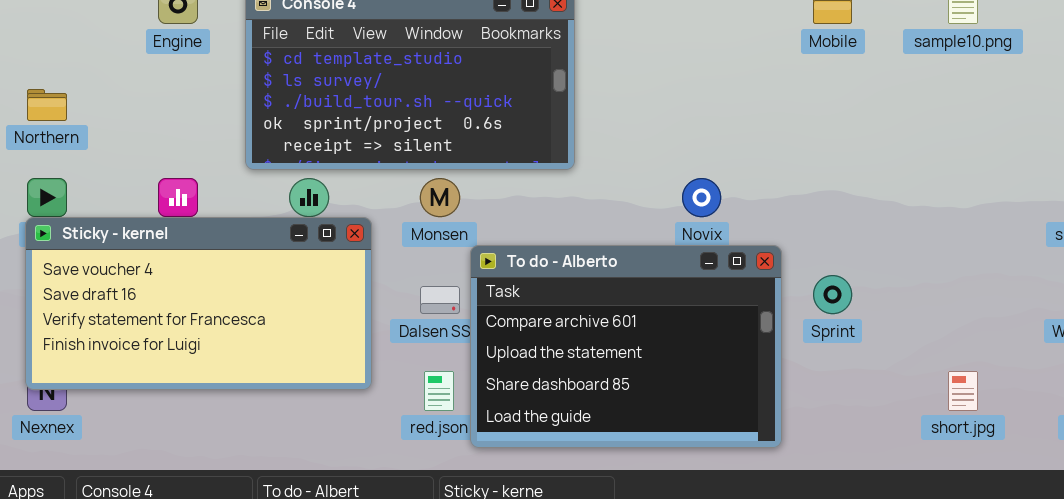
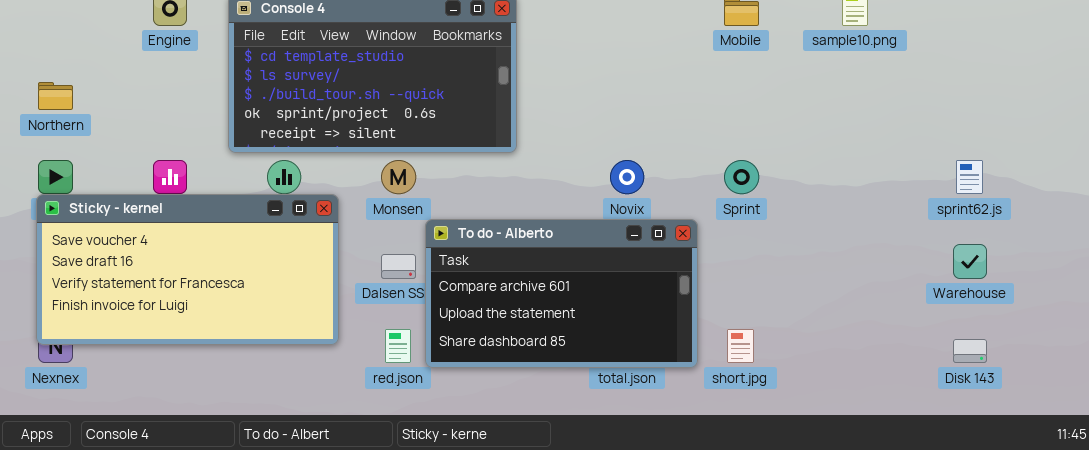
To do - Alberto: [470,245,782,448] -> [425,219,698,368], resized
Sprint: [813,275,852,314] -> [724,160,759,194], moved
short.jpg: [948,371,978,411] -> [727,329,754,363], moved

